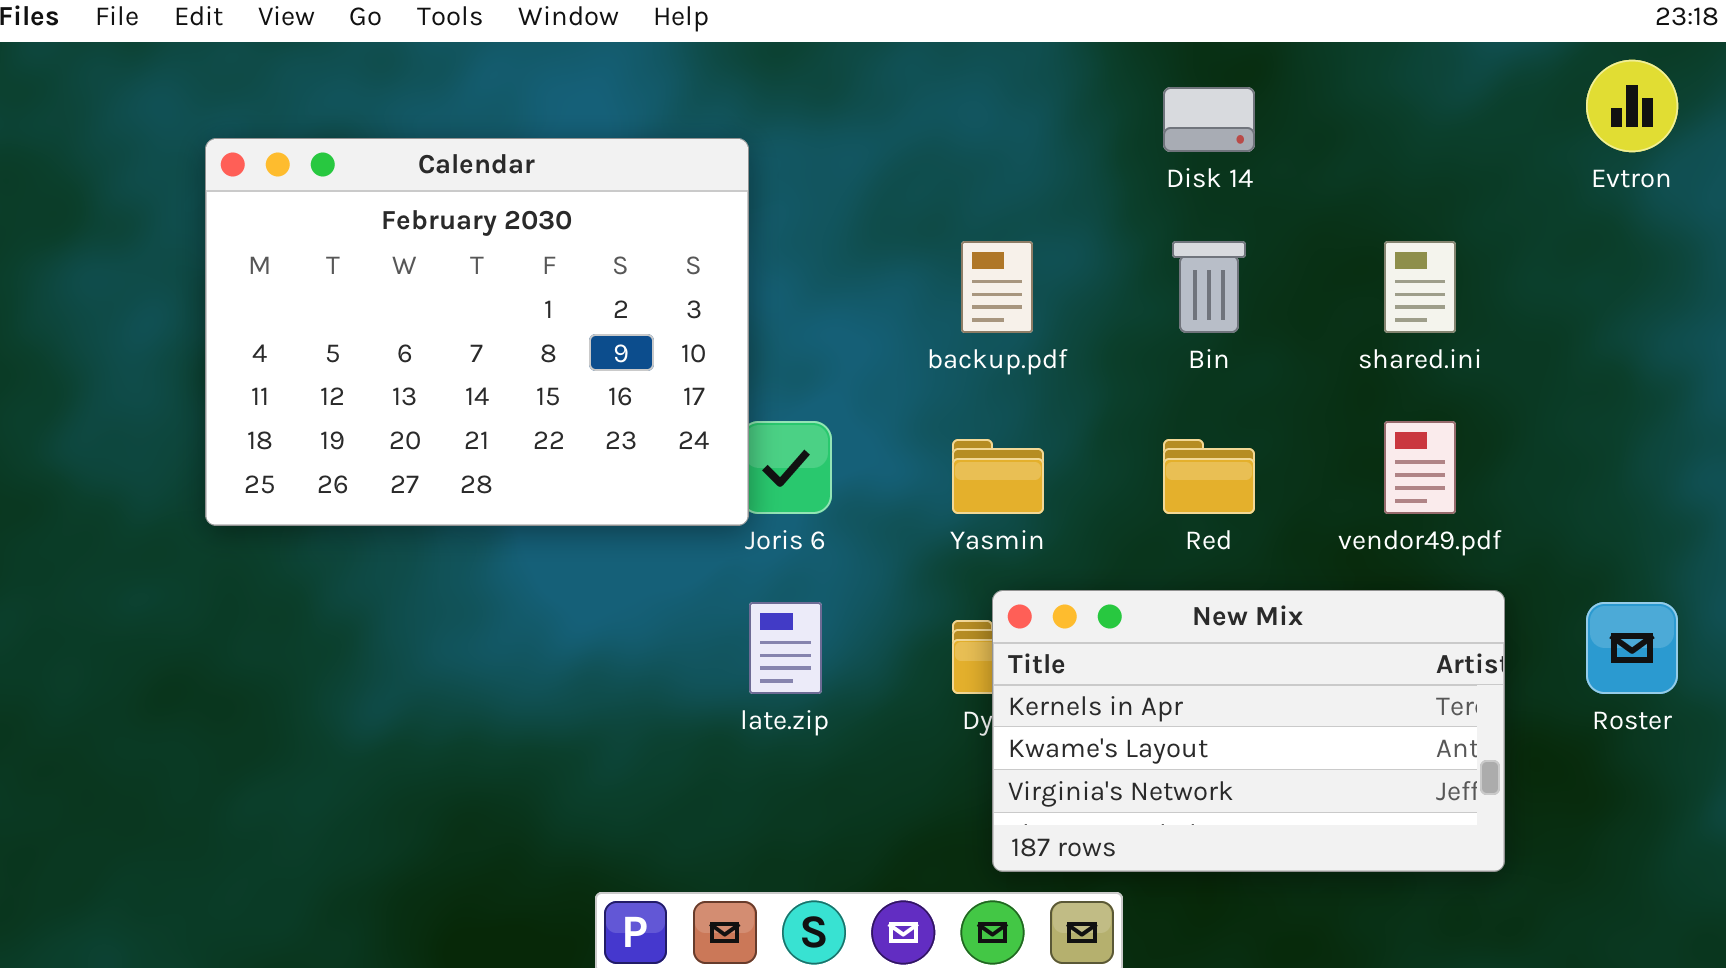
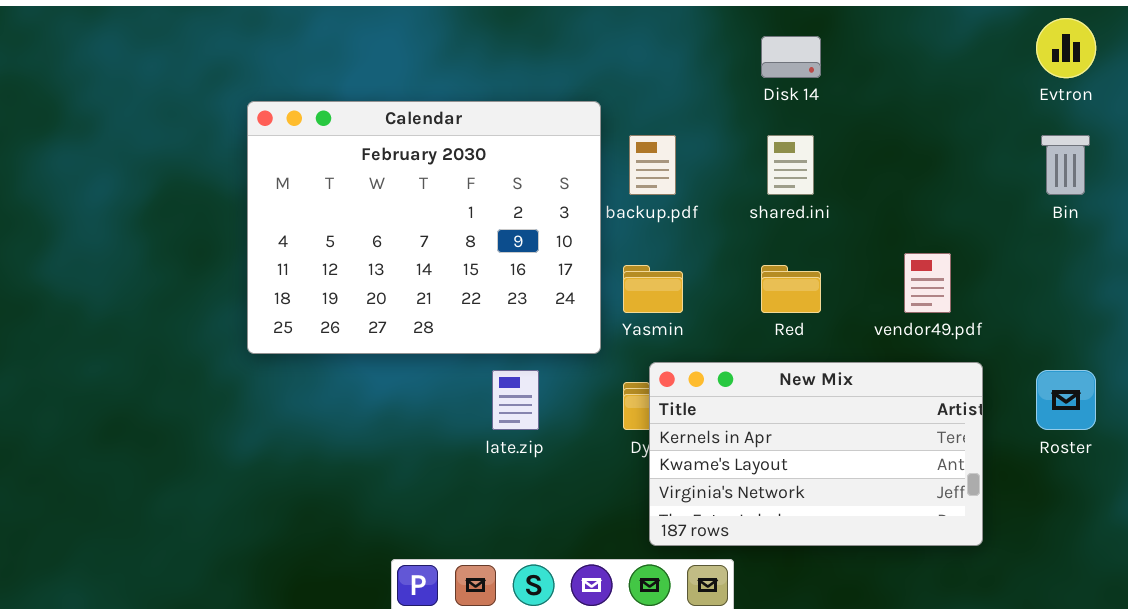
Calendar: [205,138,749,526] -> [247,101,601,354], moved
Bin: [1172,241,1246,333] -> [1041,135,1090,195], moved
shared.ini: [1384,241,1456,333] -> [767,135,814,195], moved

